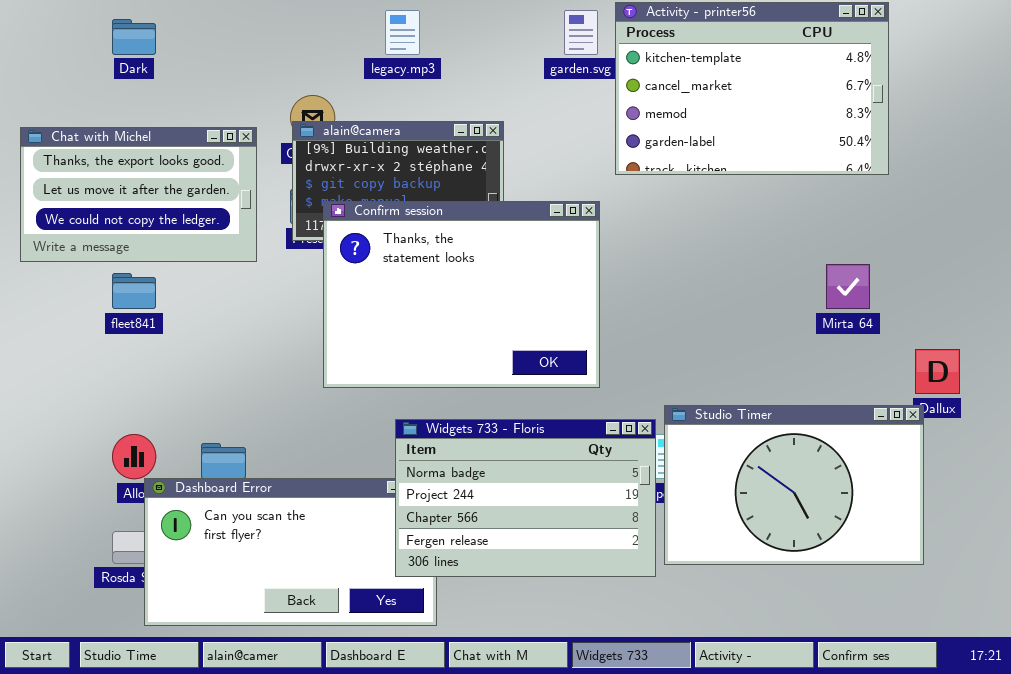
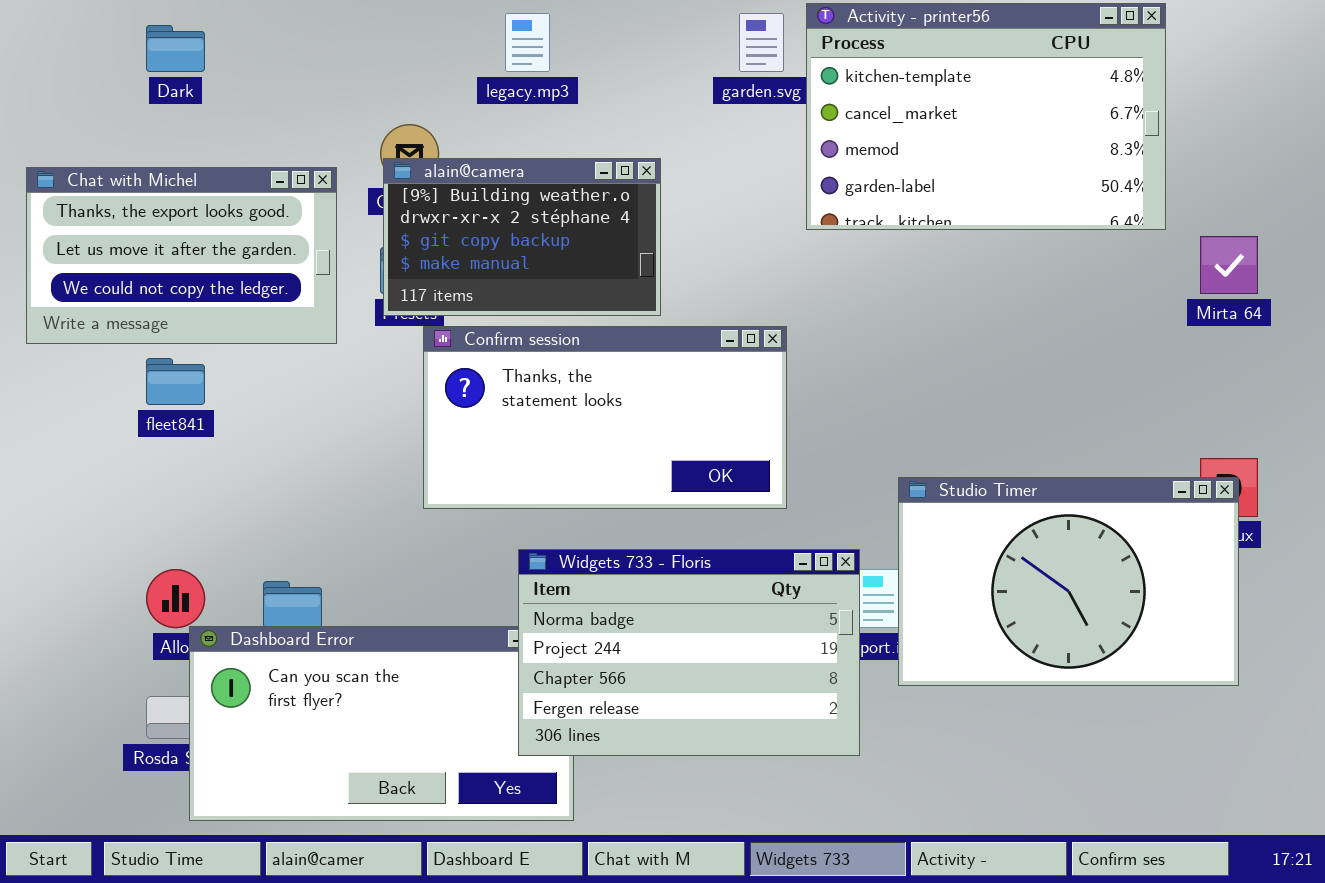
Confirm session: [323,201,600,388] -> [423,326,787,509], resized
Mirta 64: [826,264,870,309] -> [1200,236,1258,294], moved
Studio Timer: [664,405,924,565] -> [898,477,1239,686], moved

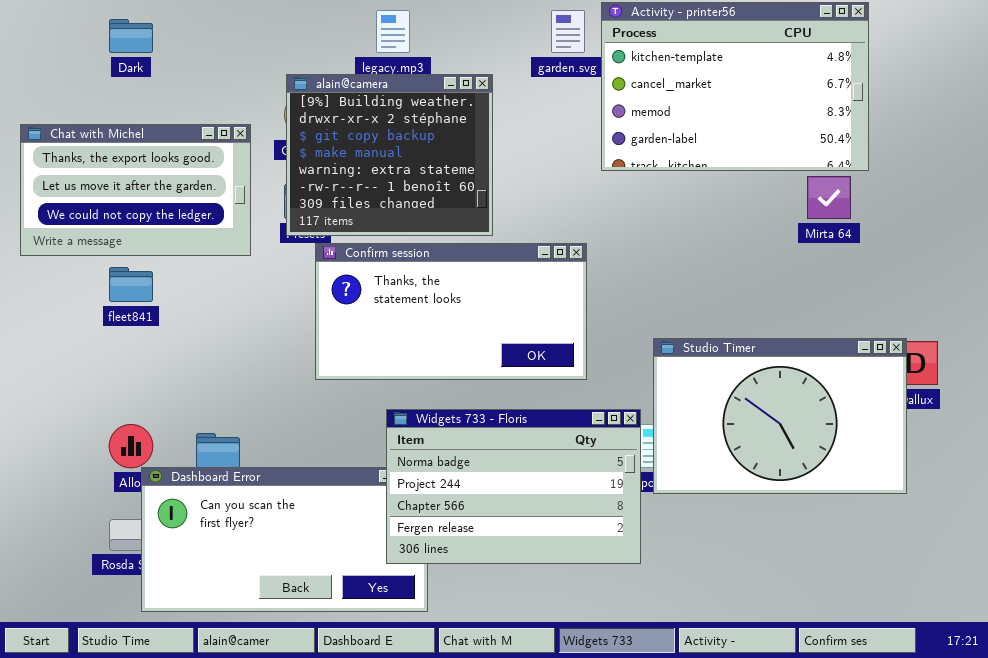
alain@camera: [383,158,661,316] -> [286,74,493,236], resized
Mirta 64: [1200,236,1258,294] -> [807,176,851,219], moved
Studio Timer: [898,477,1239,686] -> [653,338,907,494], moved

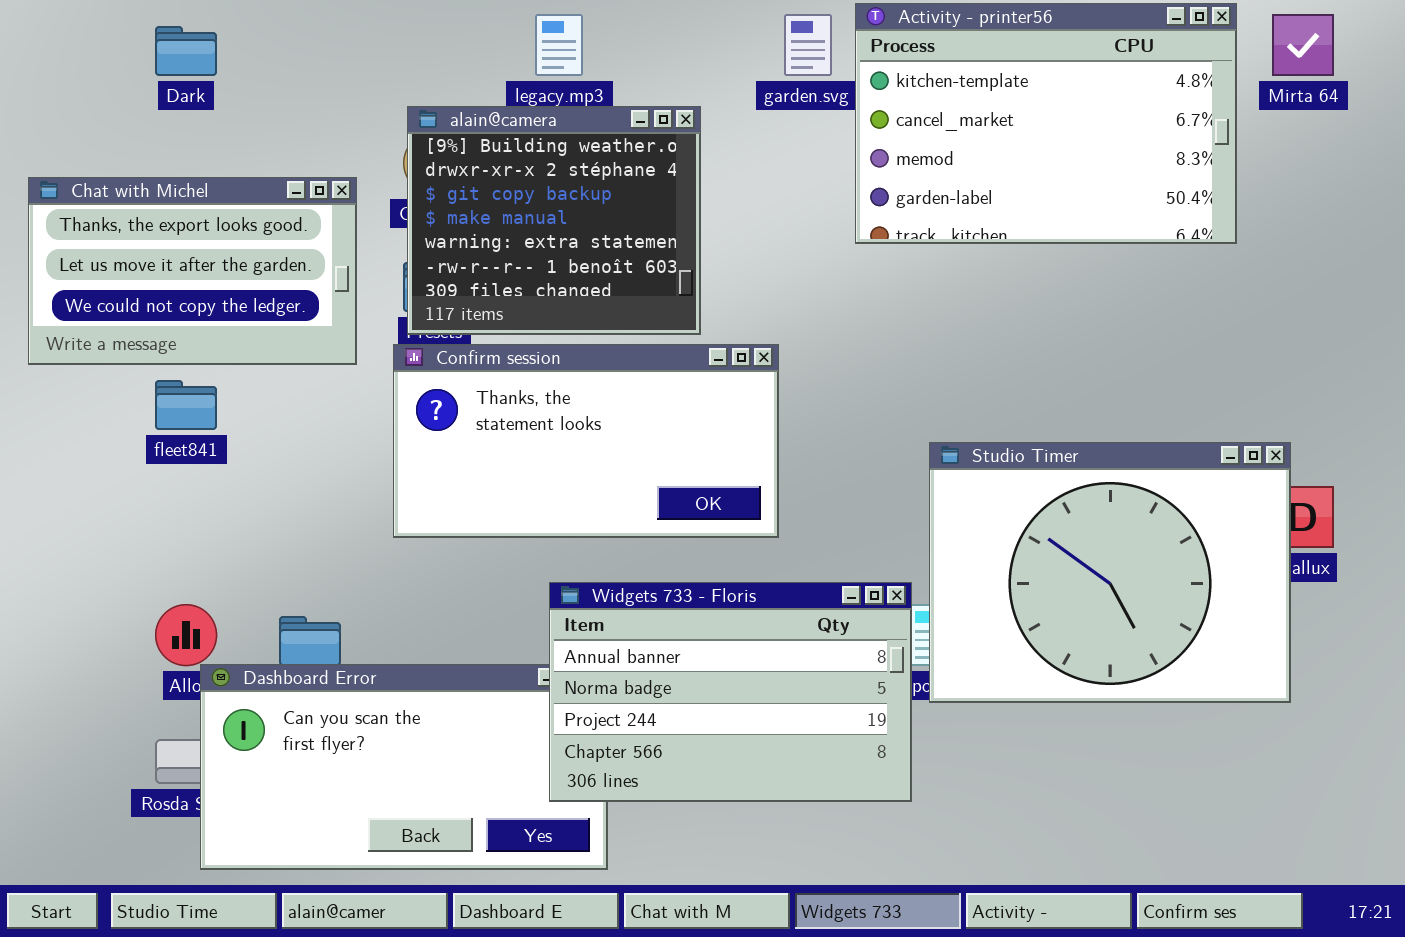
Mirta 64: [807,176,851,219] -> [1272,14,1334,76], moved
Confirm session: [315,243,587,380] -> [393,344,779,538], moved
Studio Timer: [653,338,907,494] -> [929,442,1291,703], resized
Widgets 733 - Floris: [386,409,641,564] -> [549,582,912,802], scrolled up 1 row

